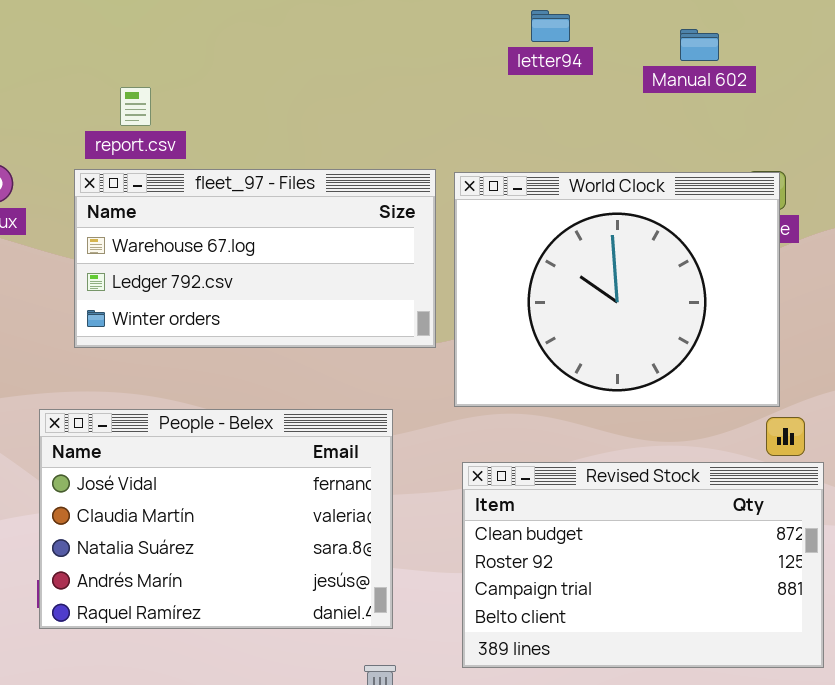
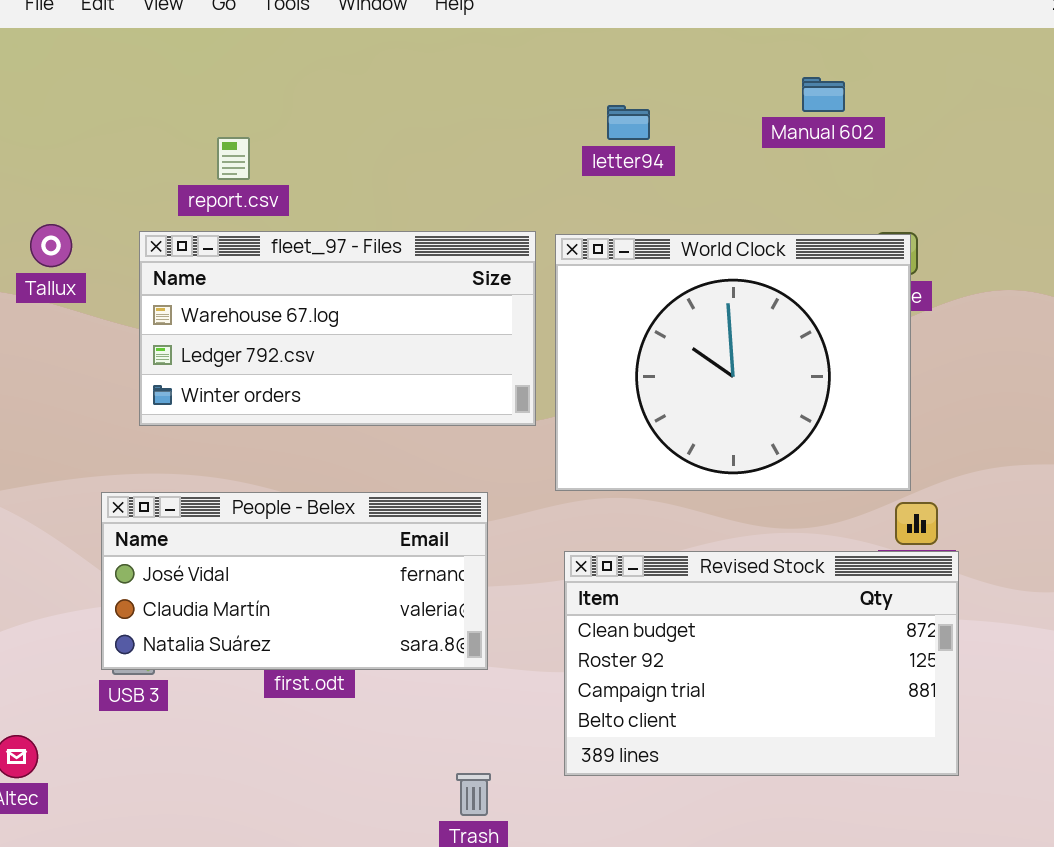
letter94: [531,10,570,42] -> [607,105,650,140], moved
report.csv: [120,87,151,126] -> [217,137,250,180], moved
People - Belex: [39,409,393,629] -> [101,492,488,670], resized

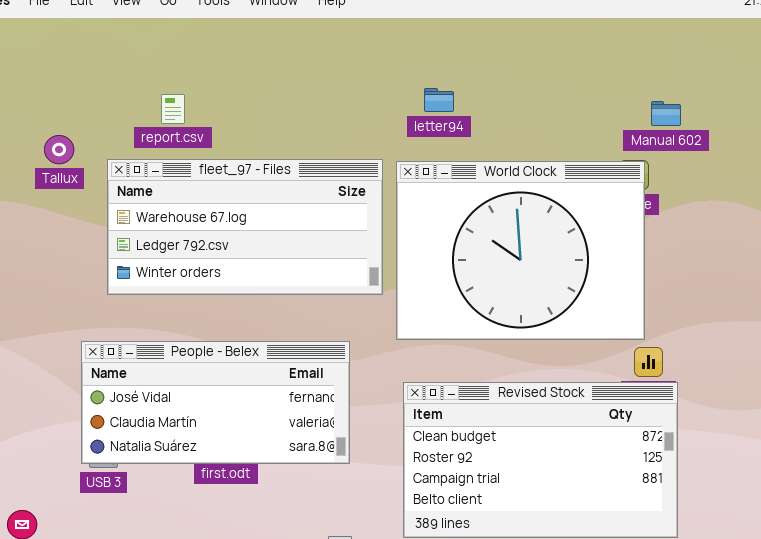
Manual 602: [802,77,845,112] -> [651,101,681,126], moved
letter94: [607,105,650,140] -> [424,88,454,112], moved
Tallux: [30,224,72,267] -> [44,135,74,164], moved

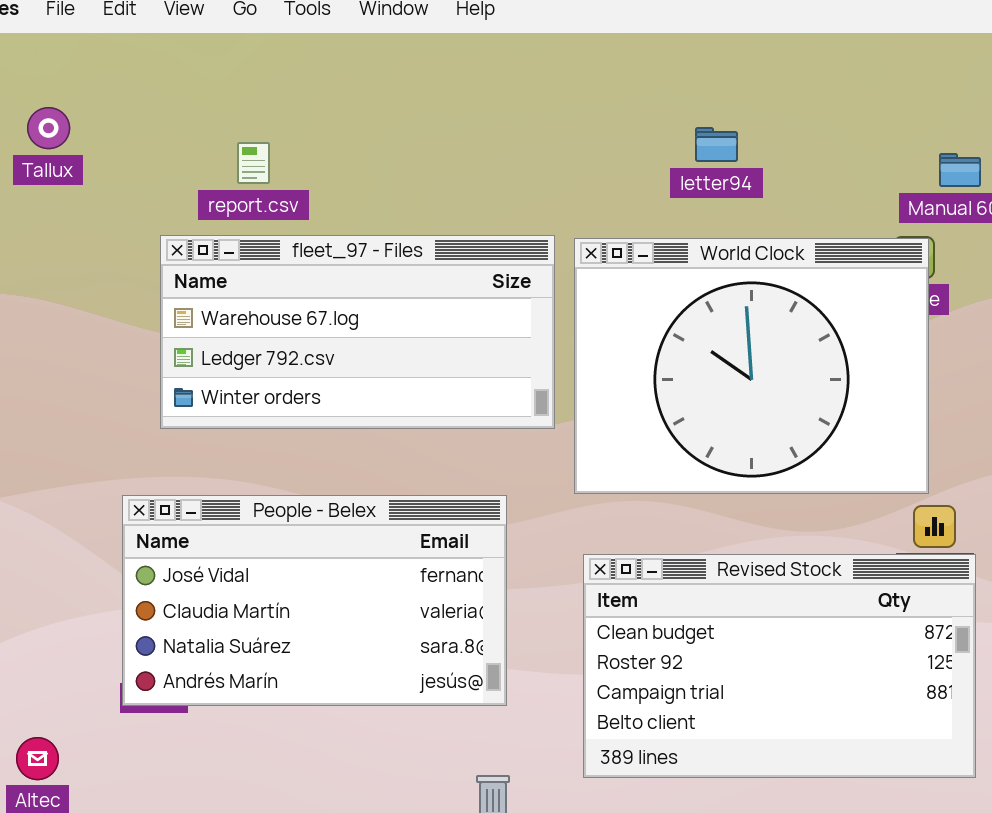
letter94: [424,88,454,112] -> [695,127,738,162], moved
Tallux: [44,135,74,164] -> [27,107,70,149], moved
People - Belex: [81,341,350,464] -> [122,495,507,706], resized

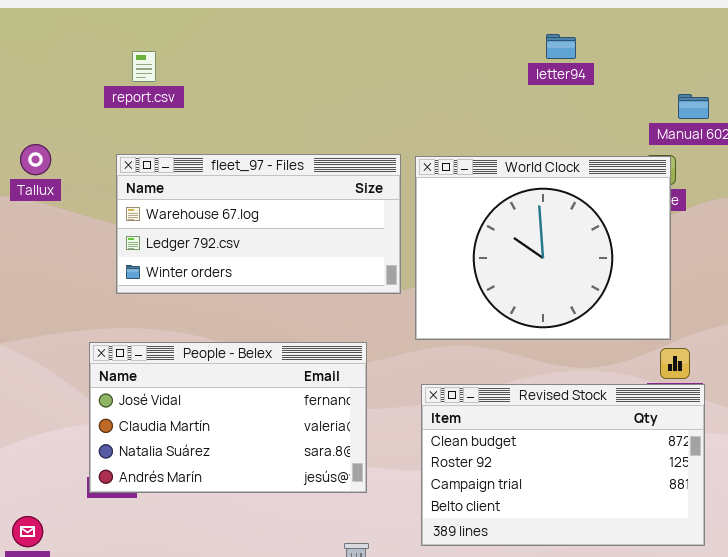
Tallux: [27,107,70,149] -> [20,144,51,175], moved
letter94: [695,127,738,162] -> [546,34,576,59], moved
report.csv: [237,142,270,184] -> [132,51,156,82], moved

